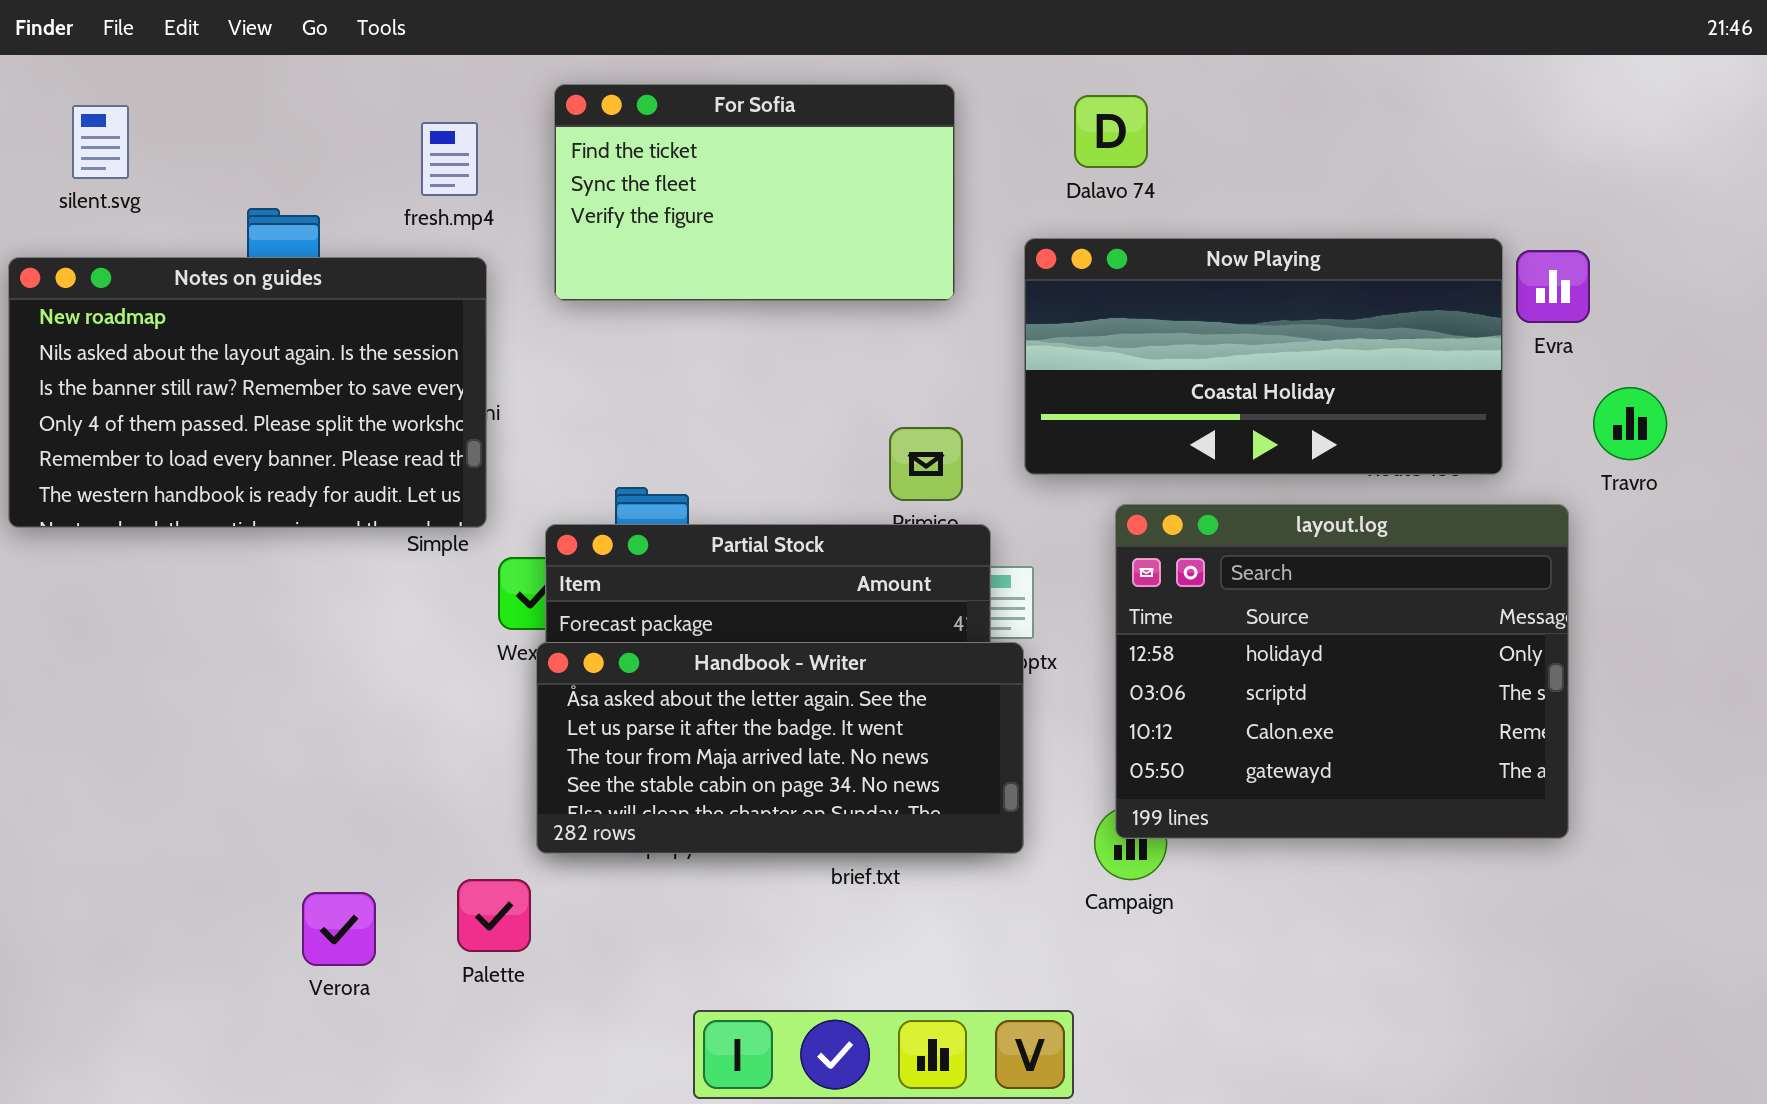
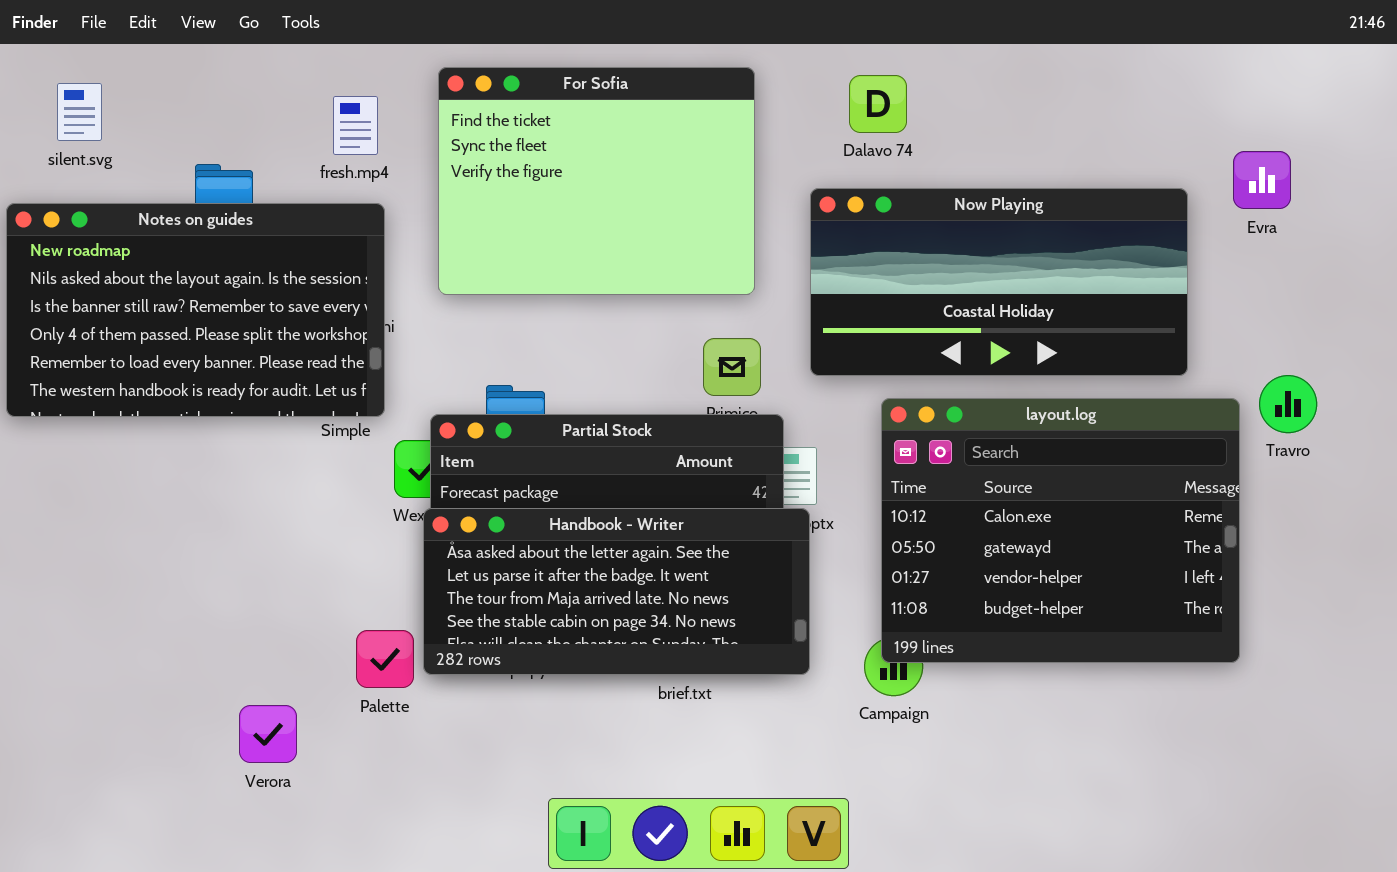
For Sofia: [554,84,955,301] -> [438,67,755,295], resized
Evra: [1516,250,1590,323] -> [1233,151,1291,209], moved
Travro: [1593,387,1667,460] -> [1259,375,1317,433], moved
layout.log: [1115,504,1569,839] -> [881,398,1240,663], scrolled down 2 rows
Palette: [457,879,531,952] -> [356,630,414,688], moved

